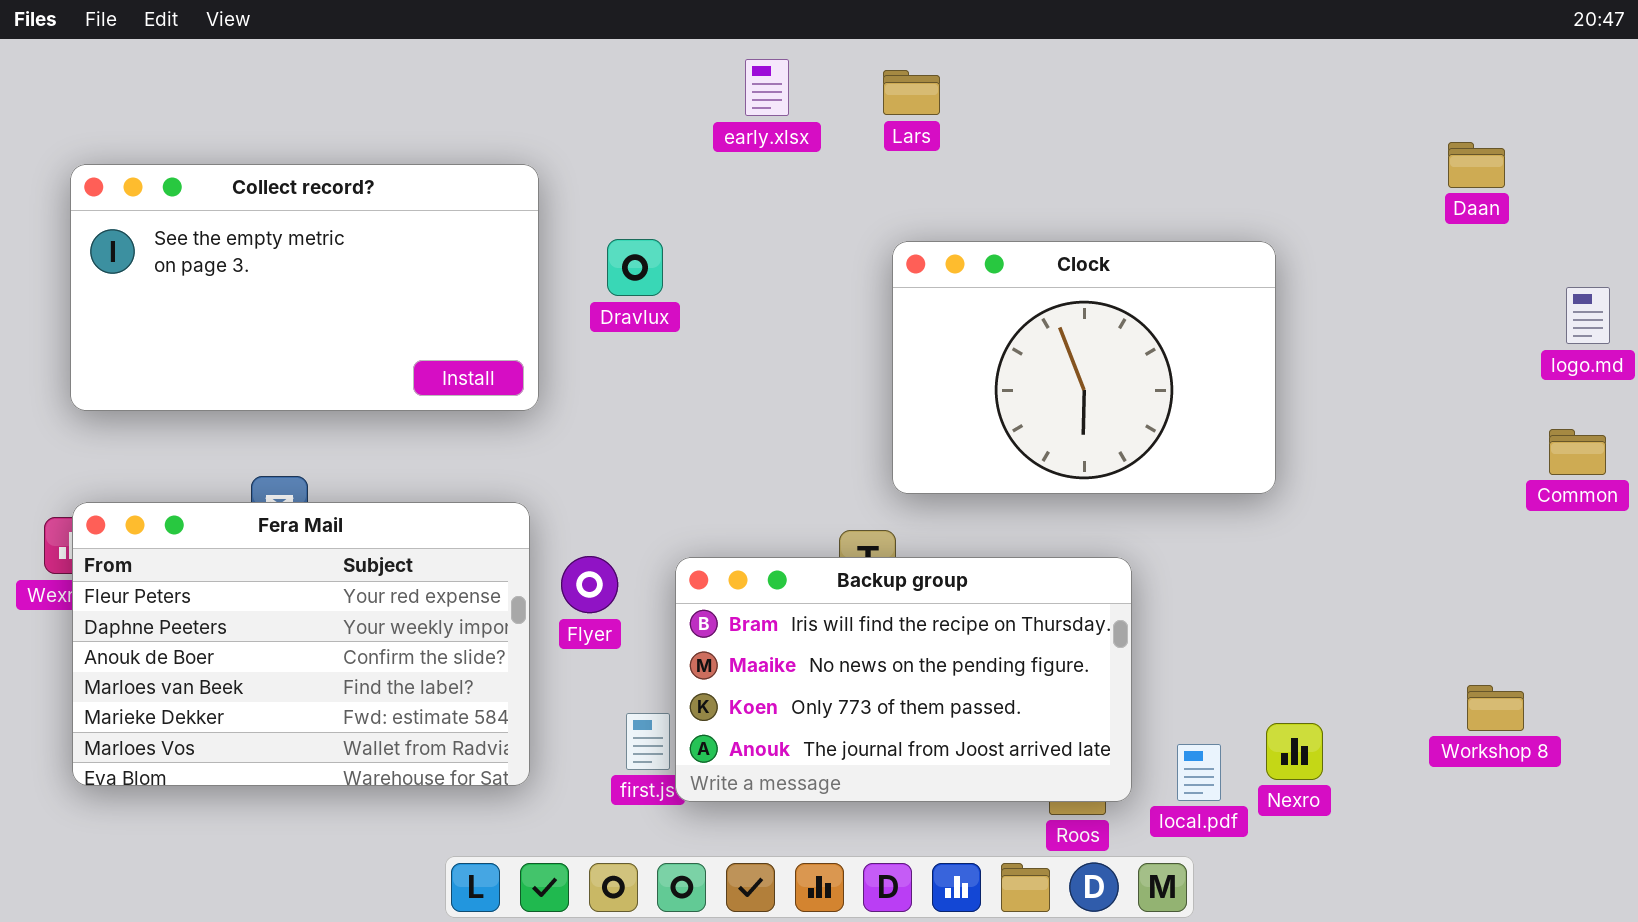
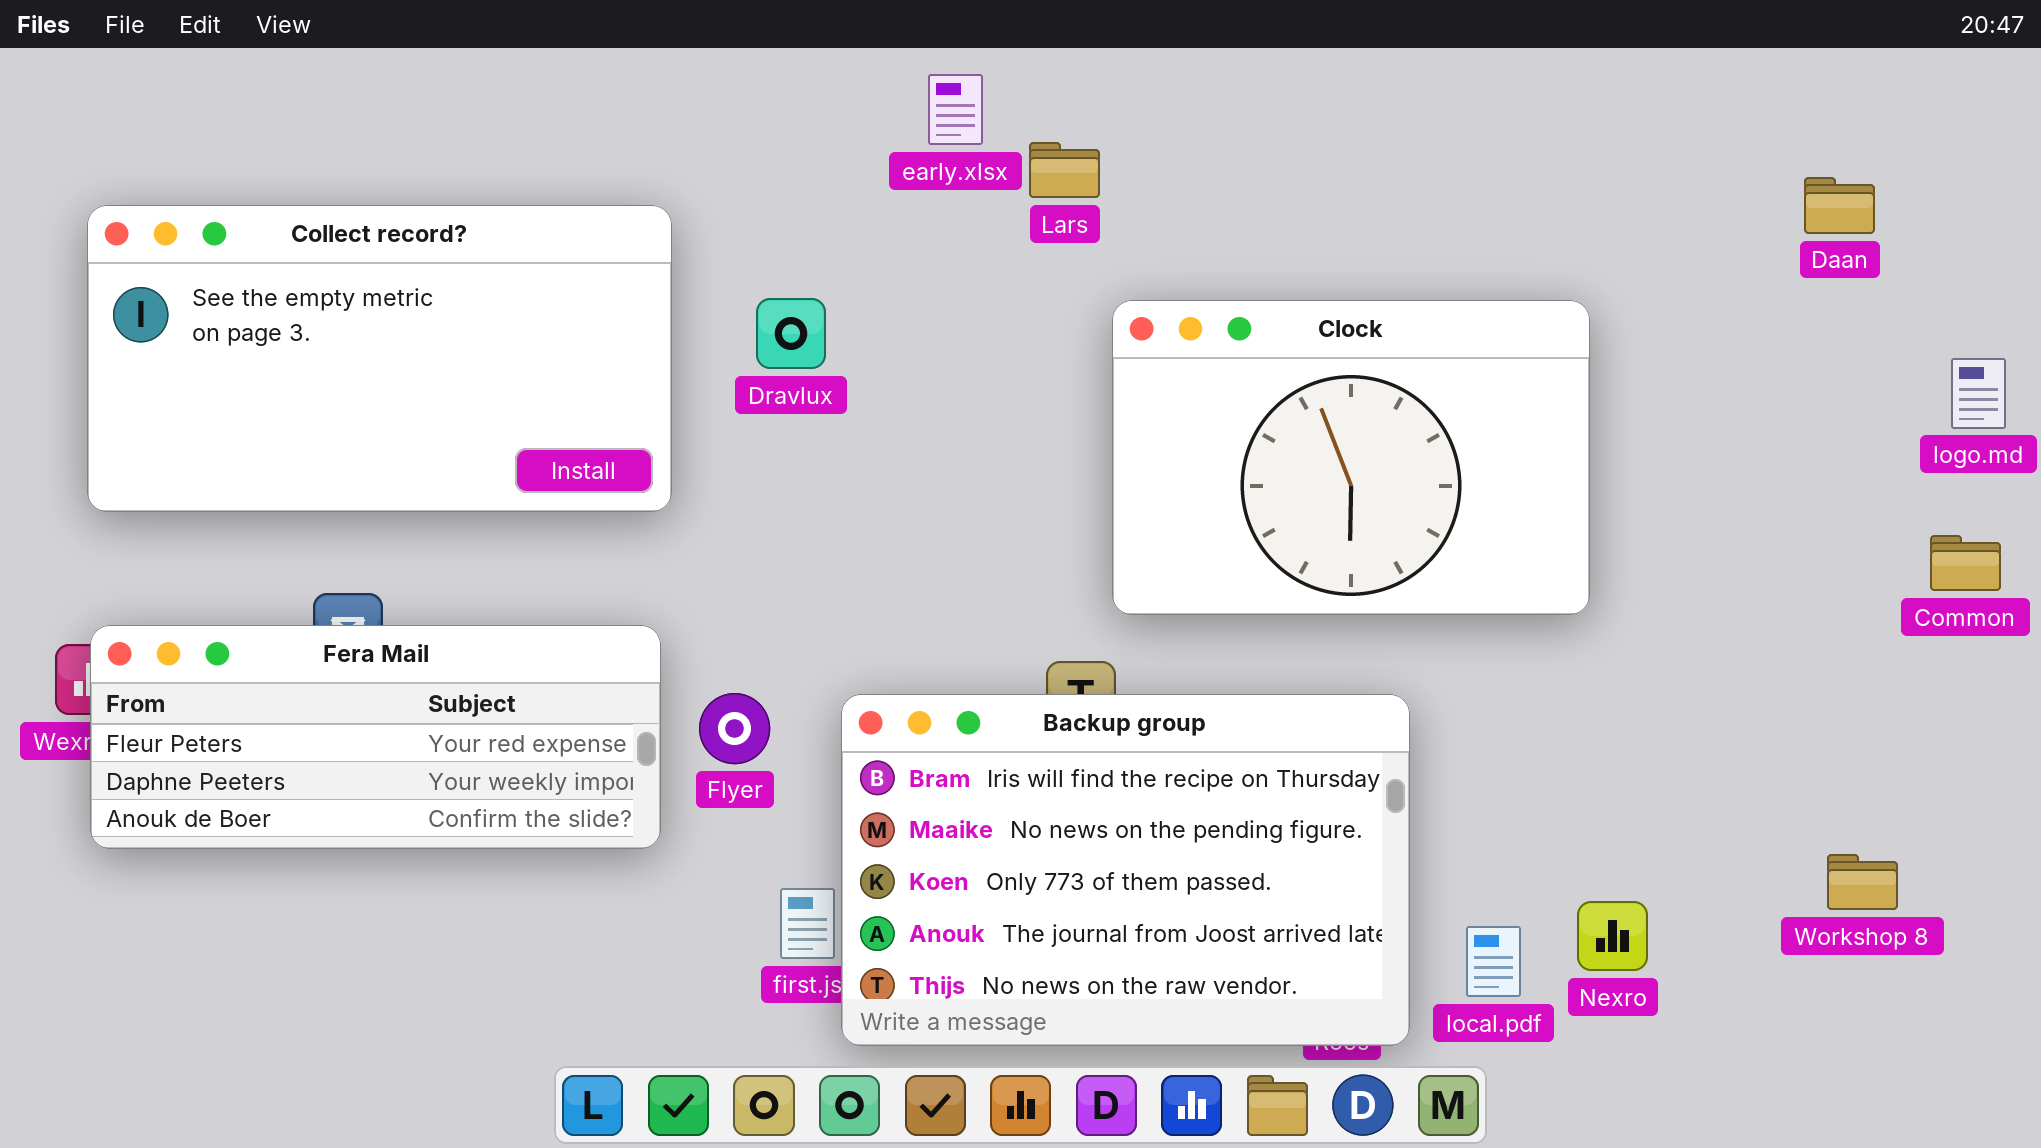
Lars: [883,70,940,115] -> [1029,142,1100,198], moved
Fera Mail: [72,502,530,786] -> [90,625,661,849], resized
Backup group: [675,557,1132,802] -> [841,694,1410,1046], resized

